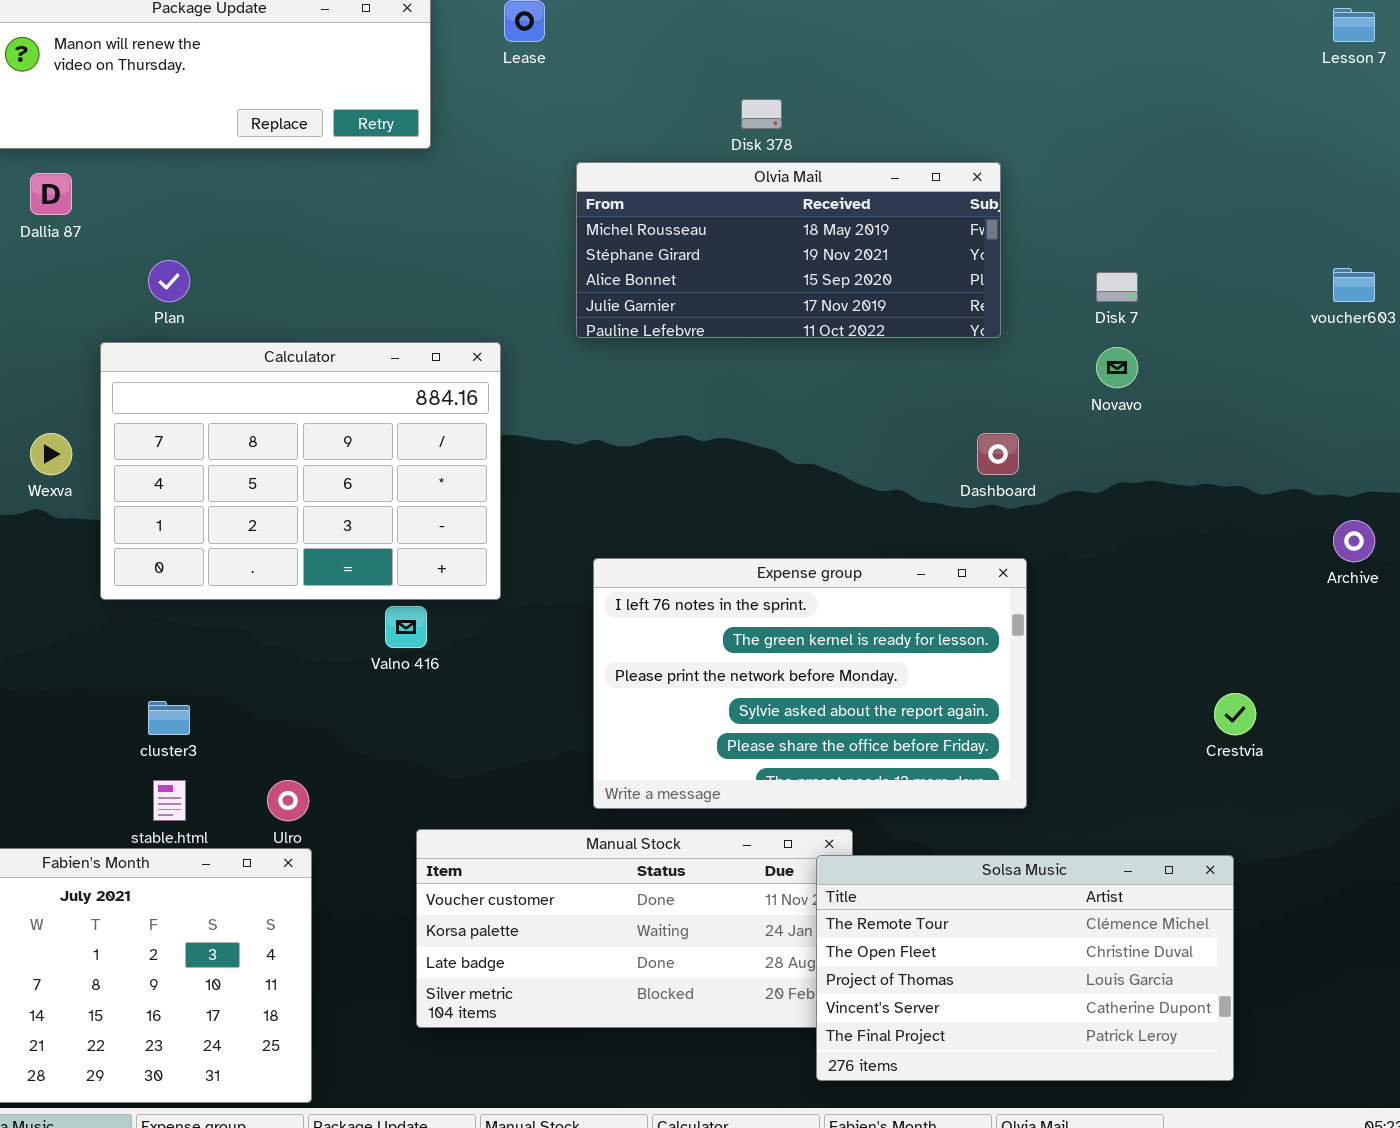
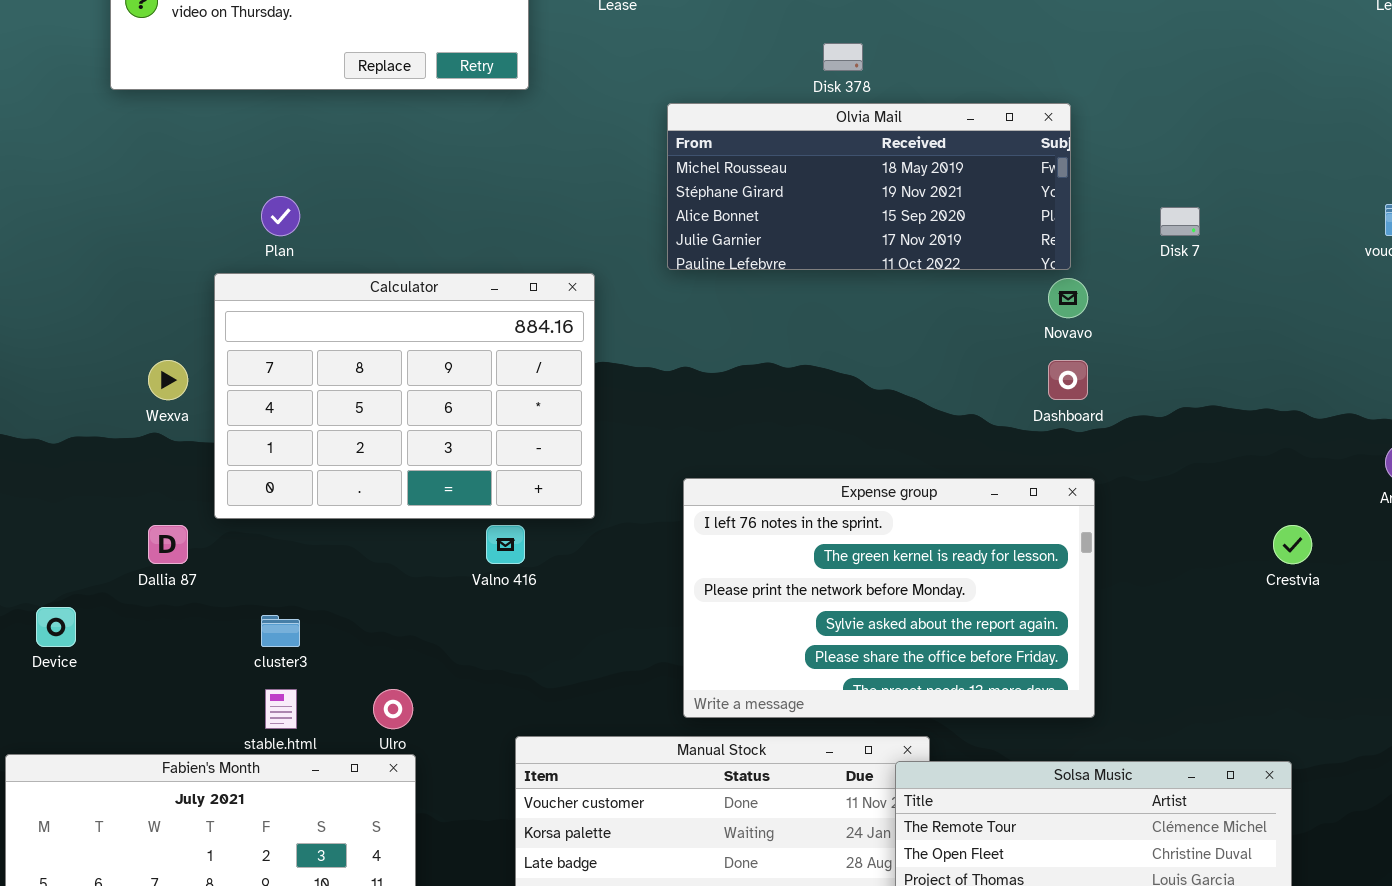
Dallia 87: [30,173,72,215] -> [148,525,188,564], moved
Novavo: [1096,347,1138,388] -> [1048,278,1088,318], moved
Crestvia: [1214,693,1256,735] -> [1273,525,1312,564], moved

